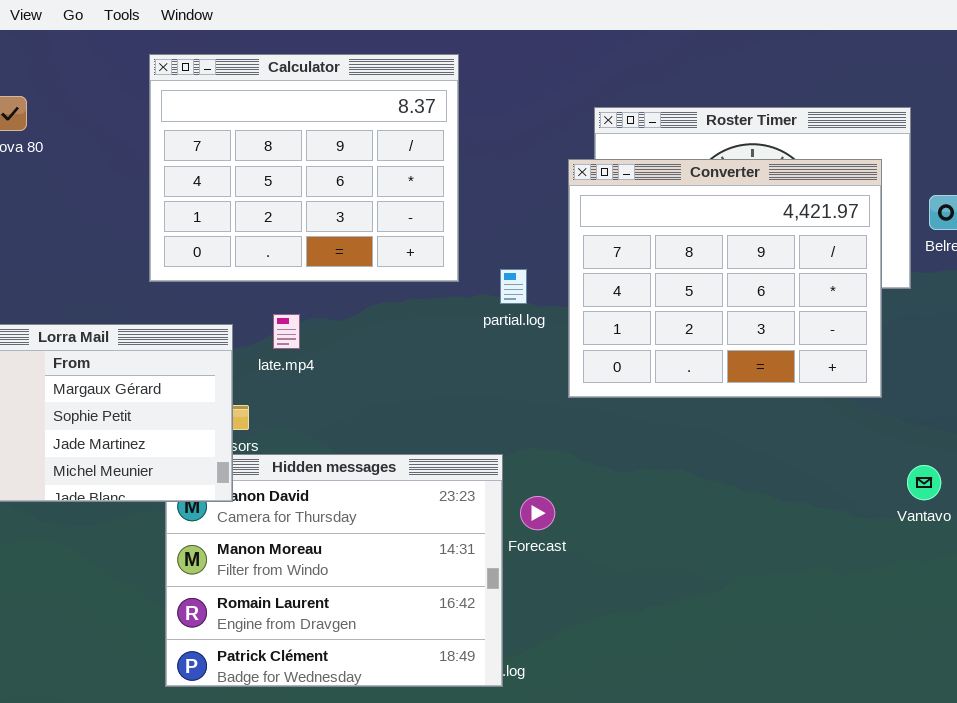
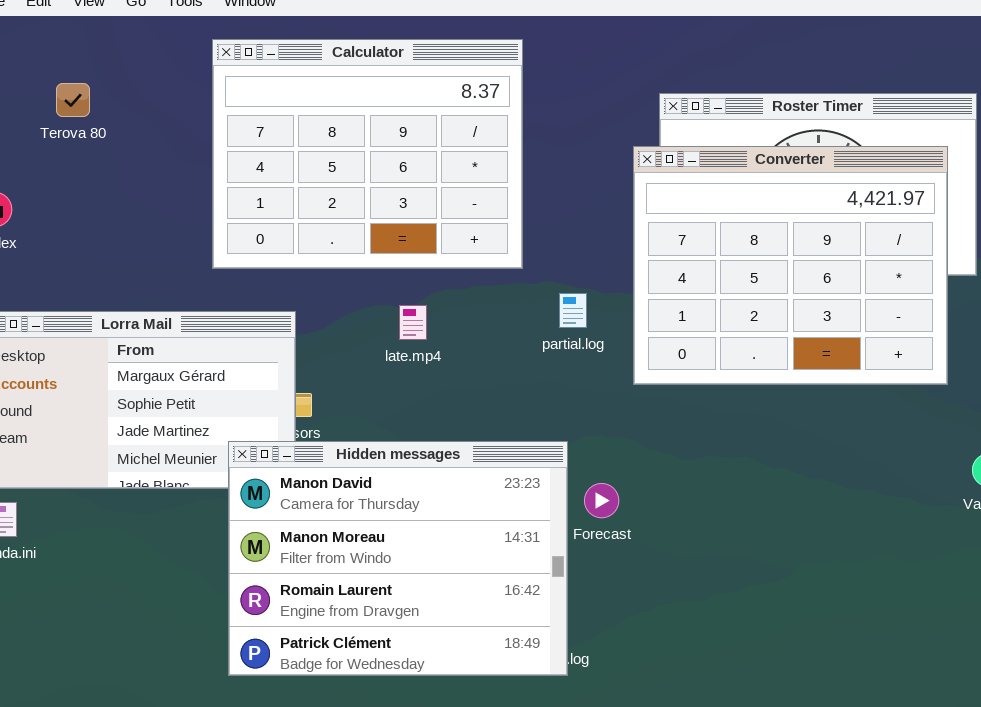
partial.log: [500,269,527,304] -> [559,293,587,328], moved
late.mp4: [273,314,300,349] -> [399,305,427,340], moved
Hidden messages: [165,454,503,687] -> [228,441,568,676], raised

